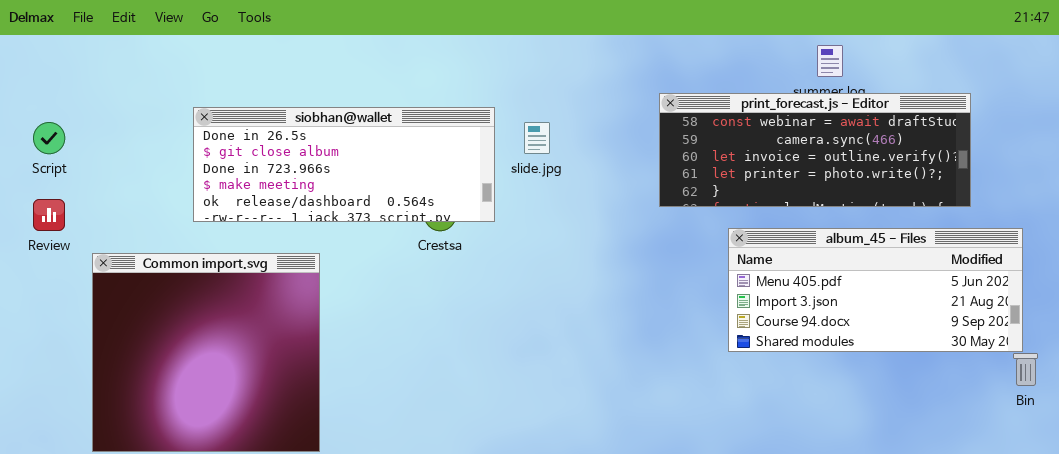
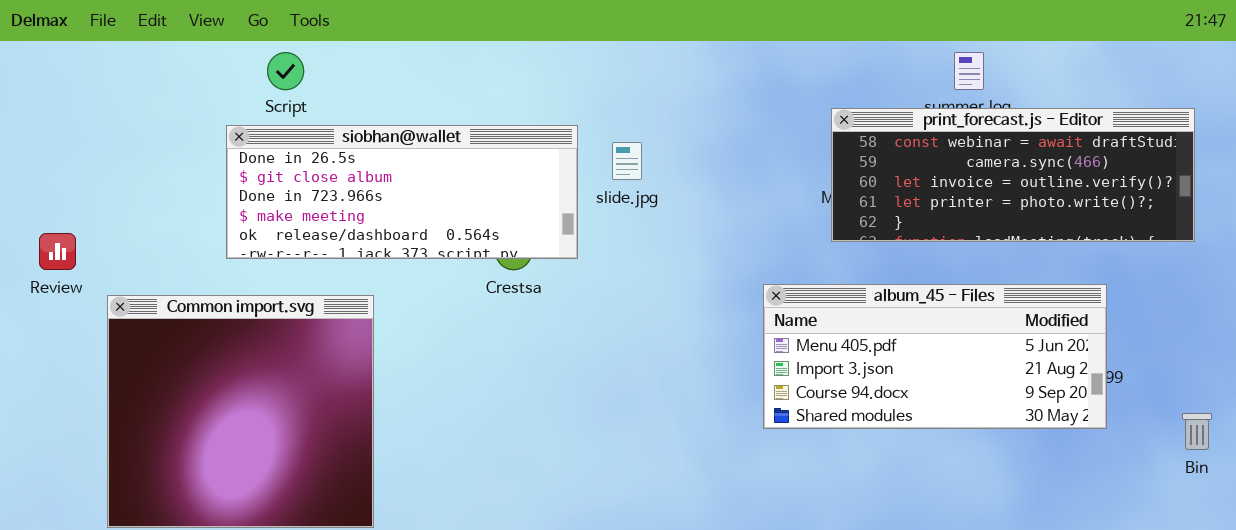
print_forecast.js - Editor: [659,93,971,207] -> [831,108,1195,242], moved
Script: [33,122,65,154] -> [267,52,304,90], moved
album_45 - Files: [728,228,1023,352] -> [763,284,1107,429], moved

